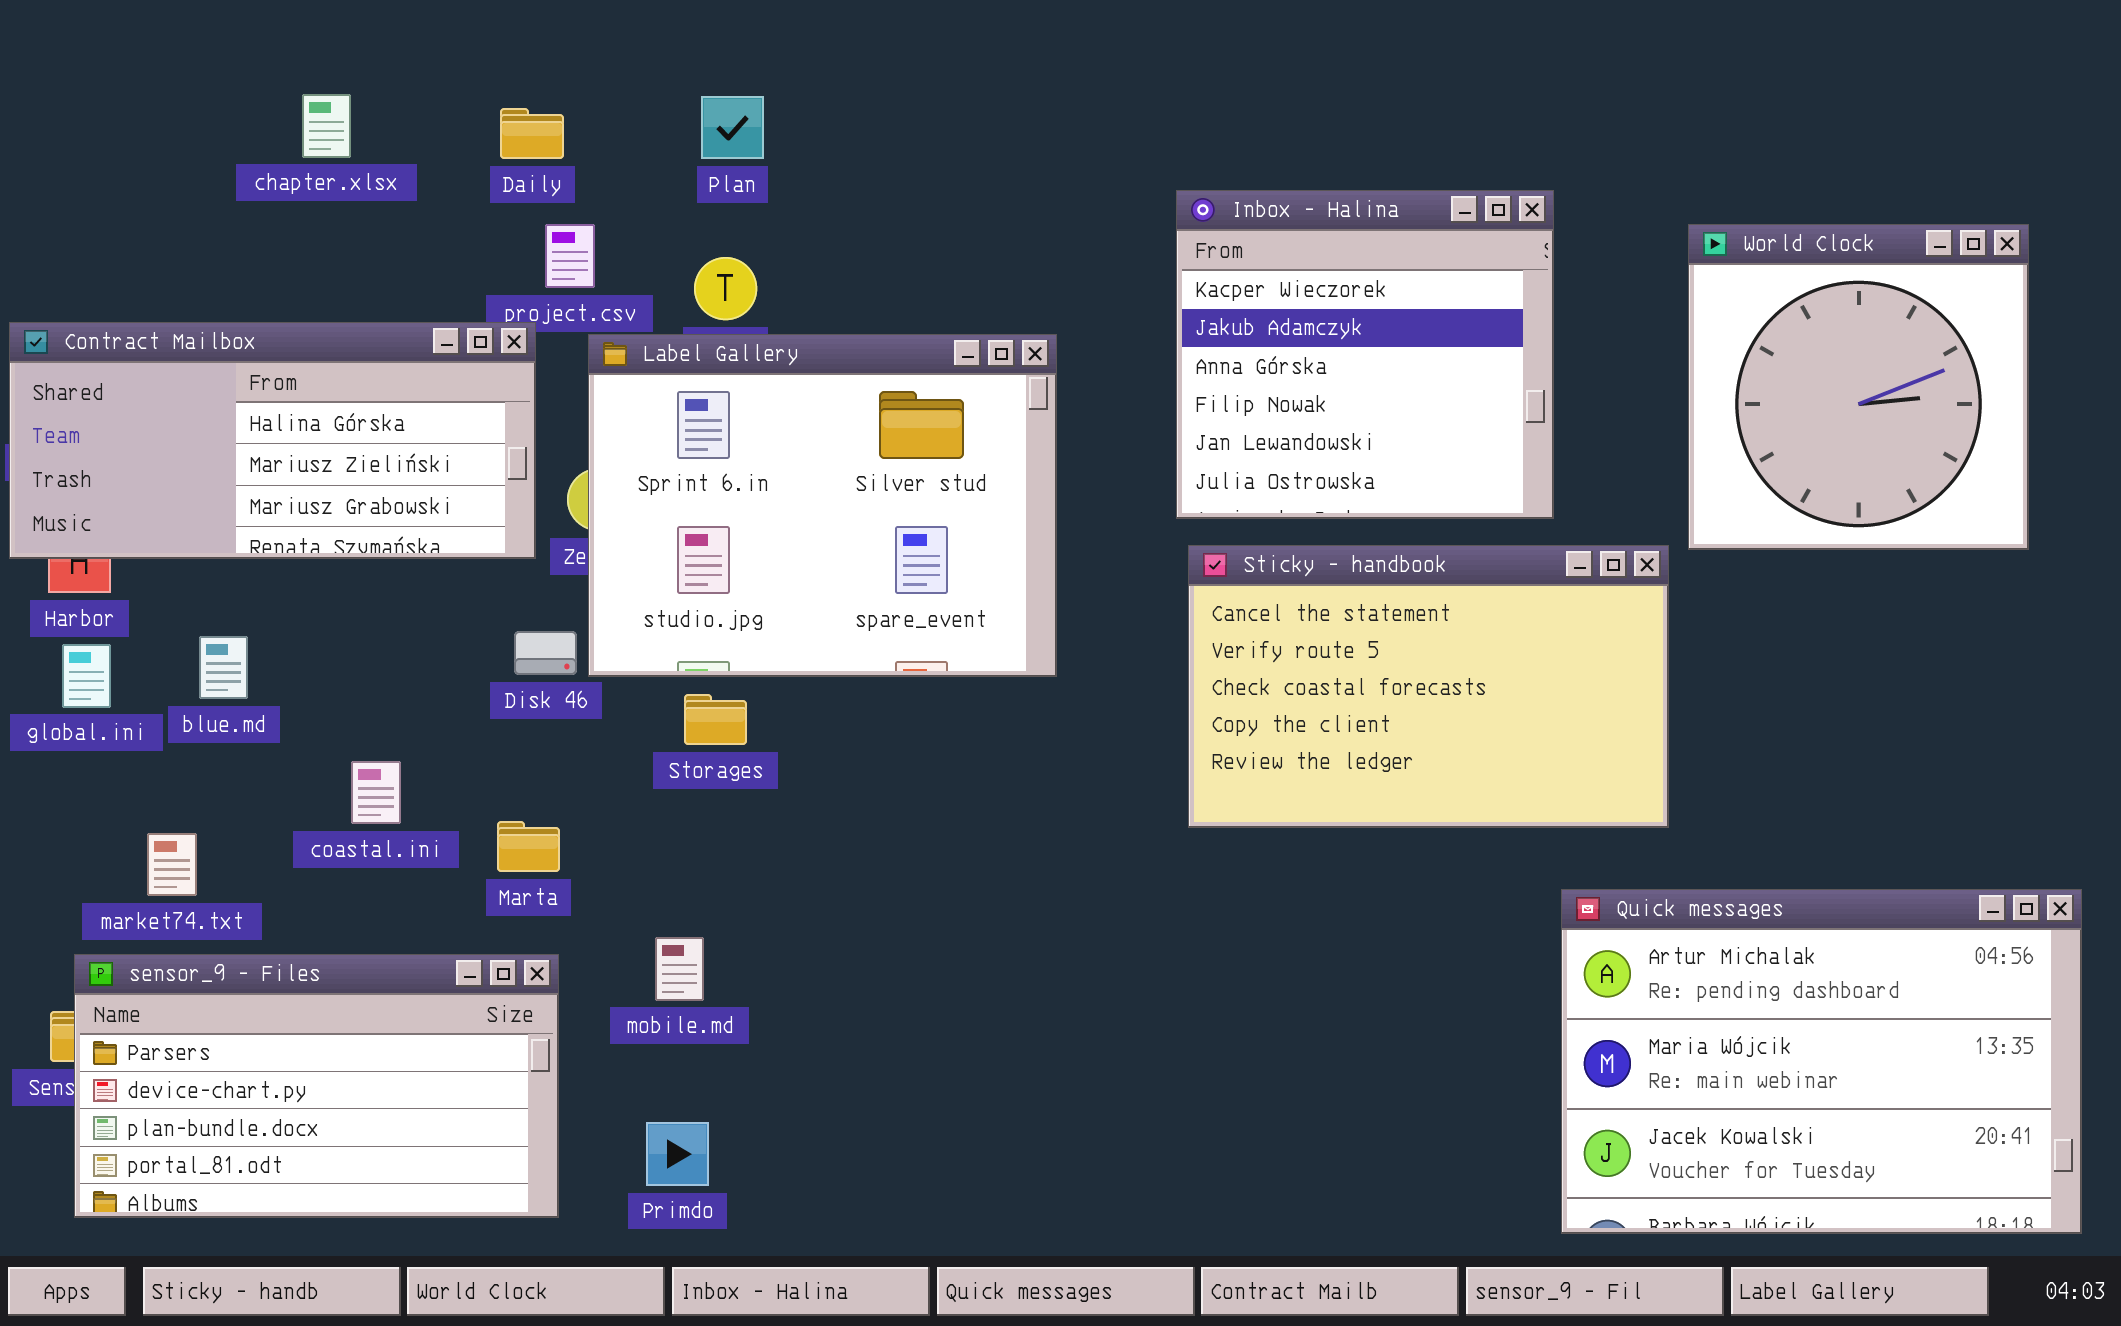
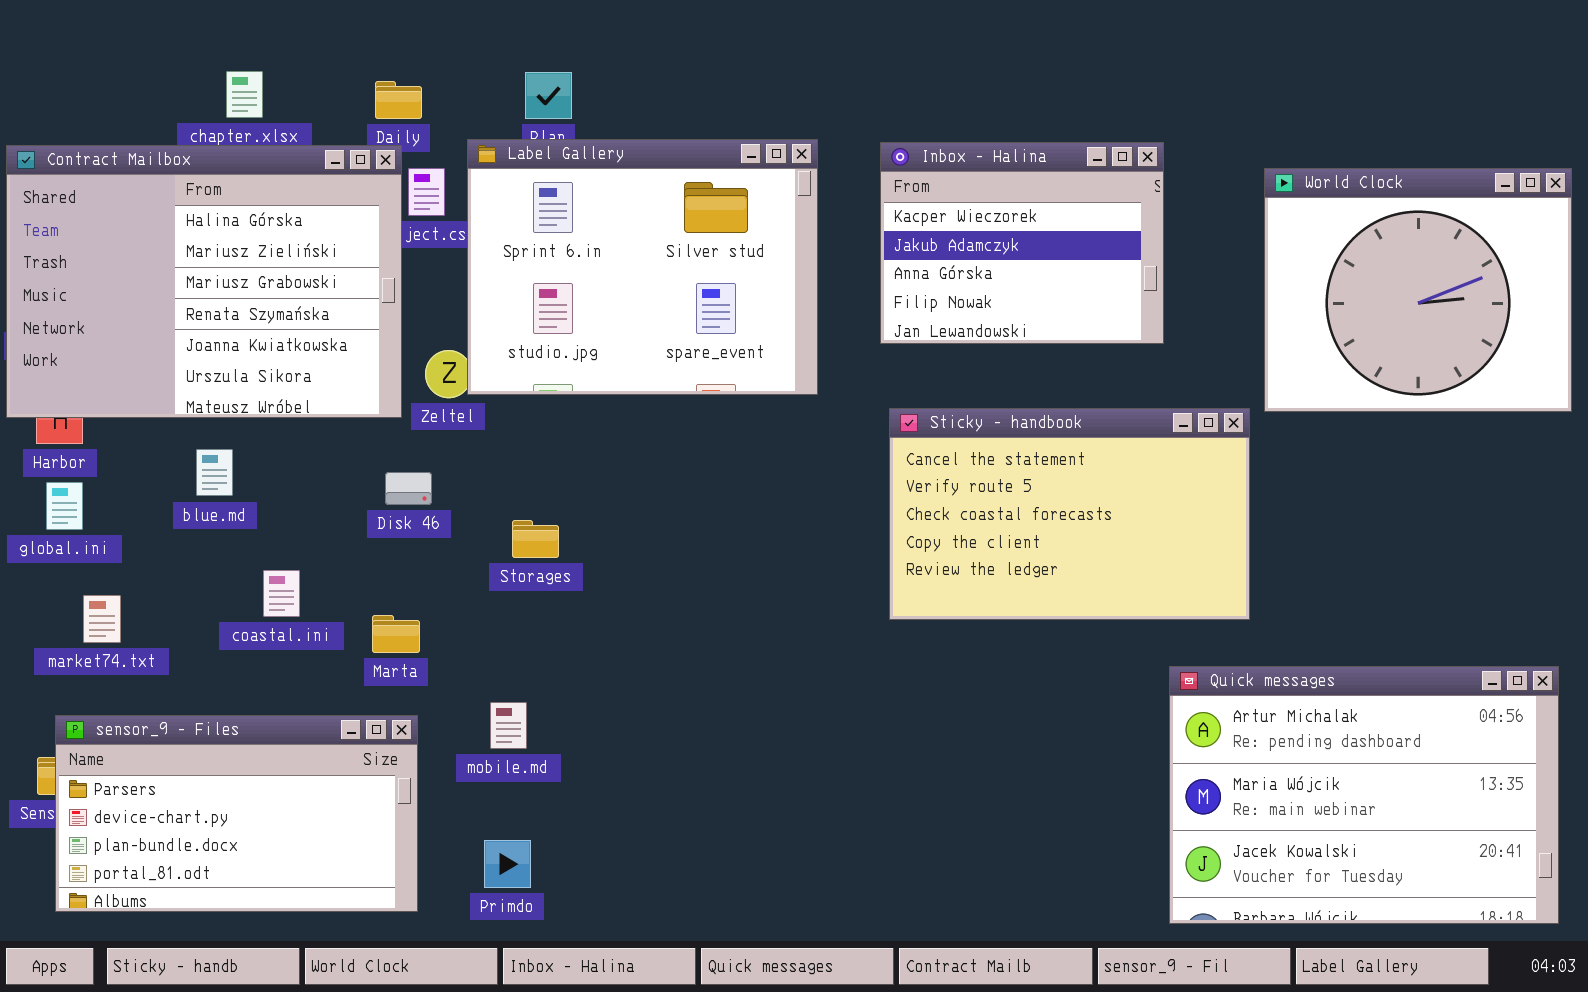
Inbox - Halina: [1176,190,1554,519] -> [880,142,1164,344], resized
World Clock: [1688,224,2029,550] -> [1264,168,1572,412], resized
Contract Mailbox: [9,322,536,559] -> [6,145,402,418], resized
Label Gallery: [588,334,1057,677] -> [467,139,818,395], moved
blue.md: [199,636,248,699] -> [196,449,233,496], moved
market74.txt: [147,833,197,896] -> [83,595,121,643], moved

